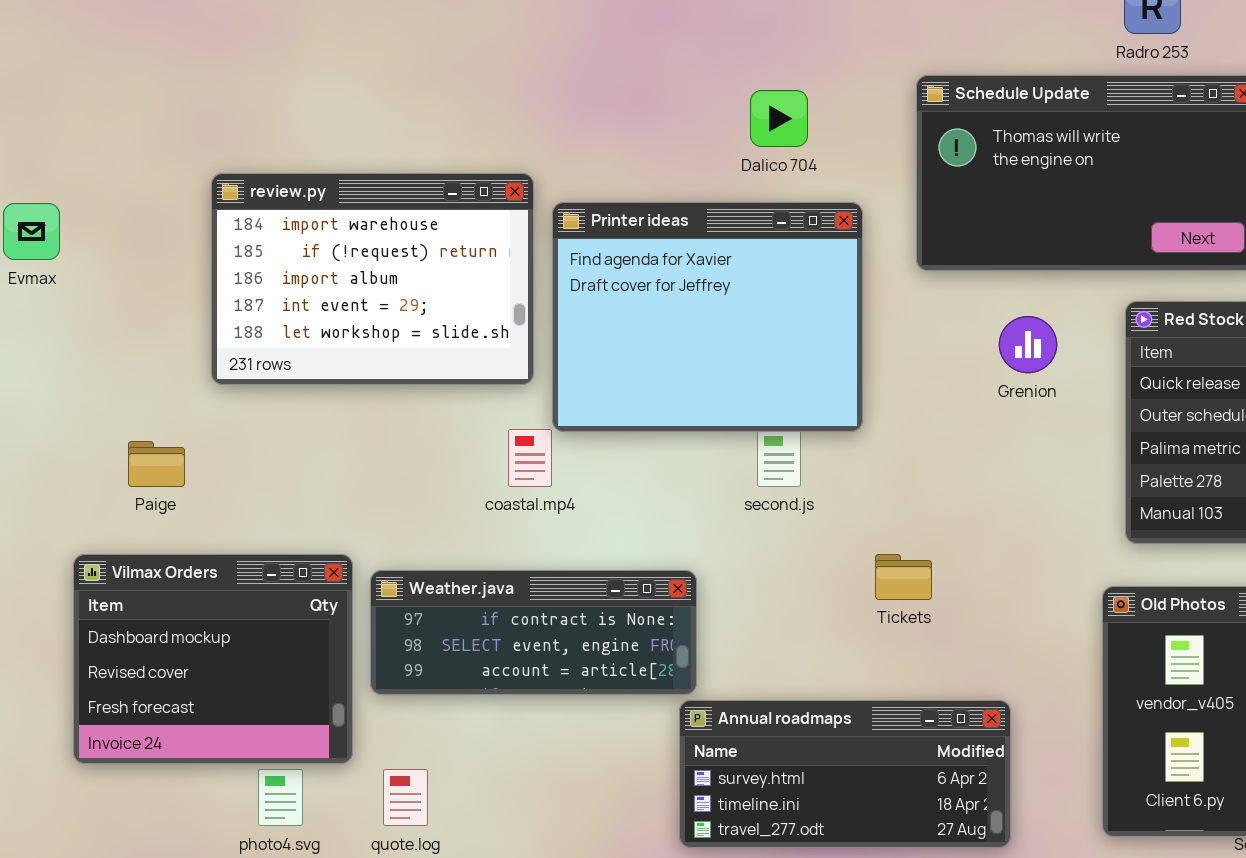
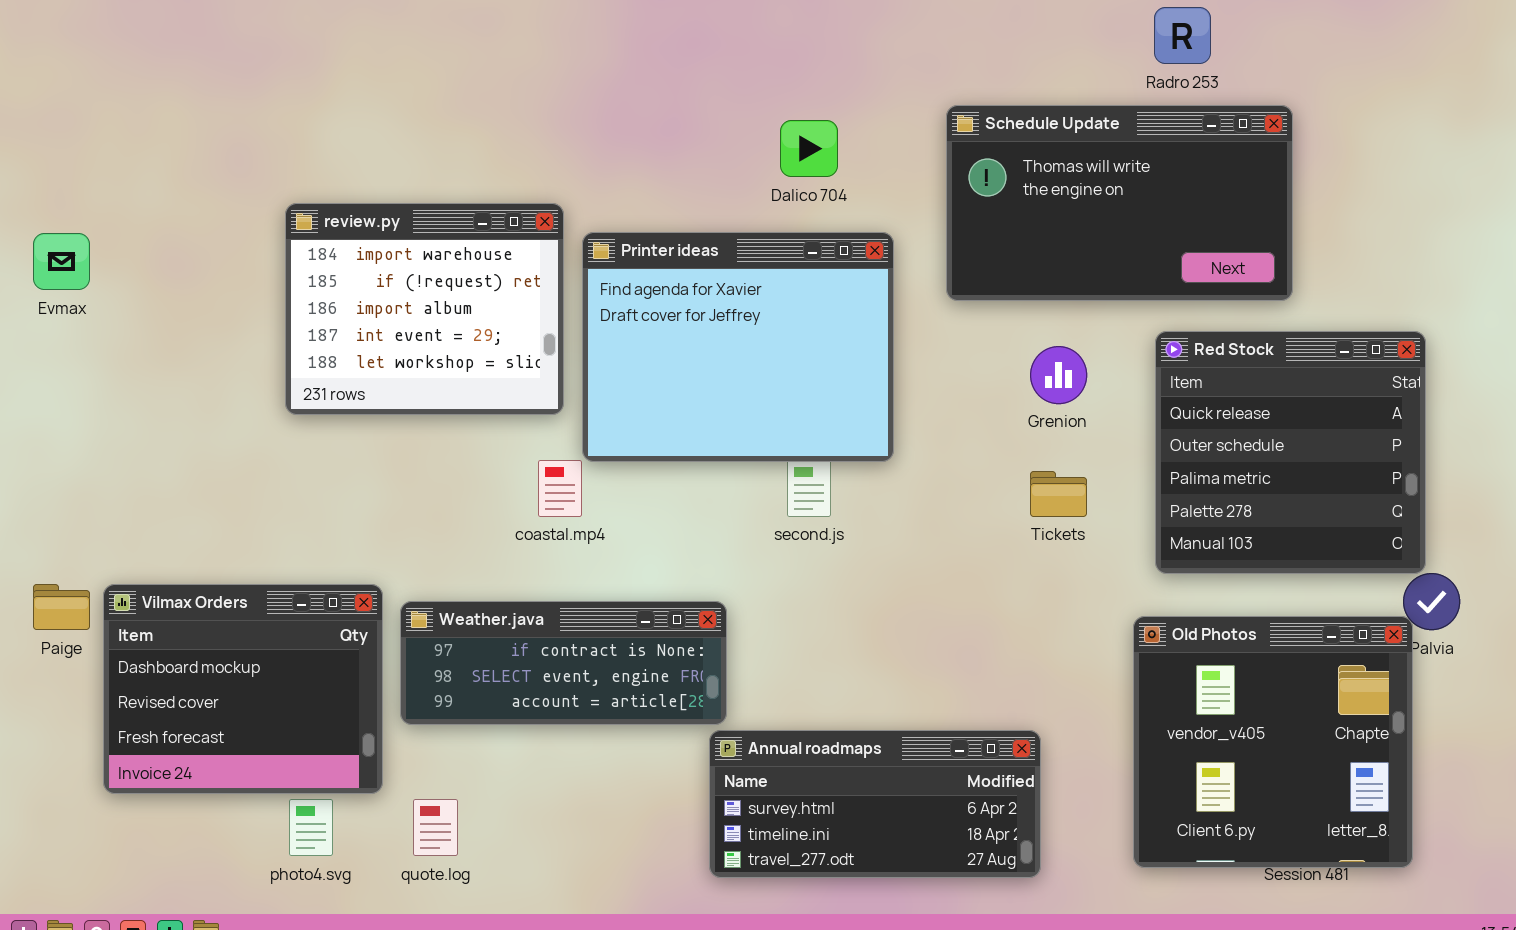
review.py: [211,173,534,385] -> [285,203,564,415], resized
Paige: [128,441,185,487] -> [33,584,90,630], moved
Tickets: [875,554,932,600] -> [1030,471,1087,517], moved

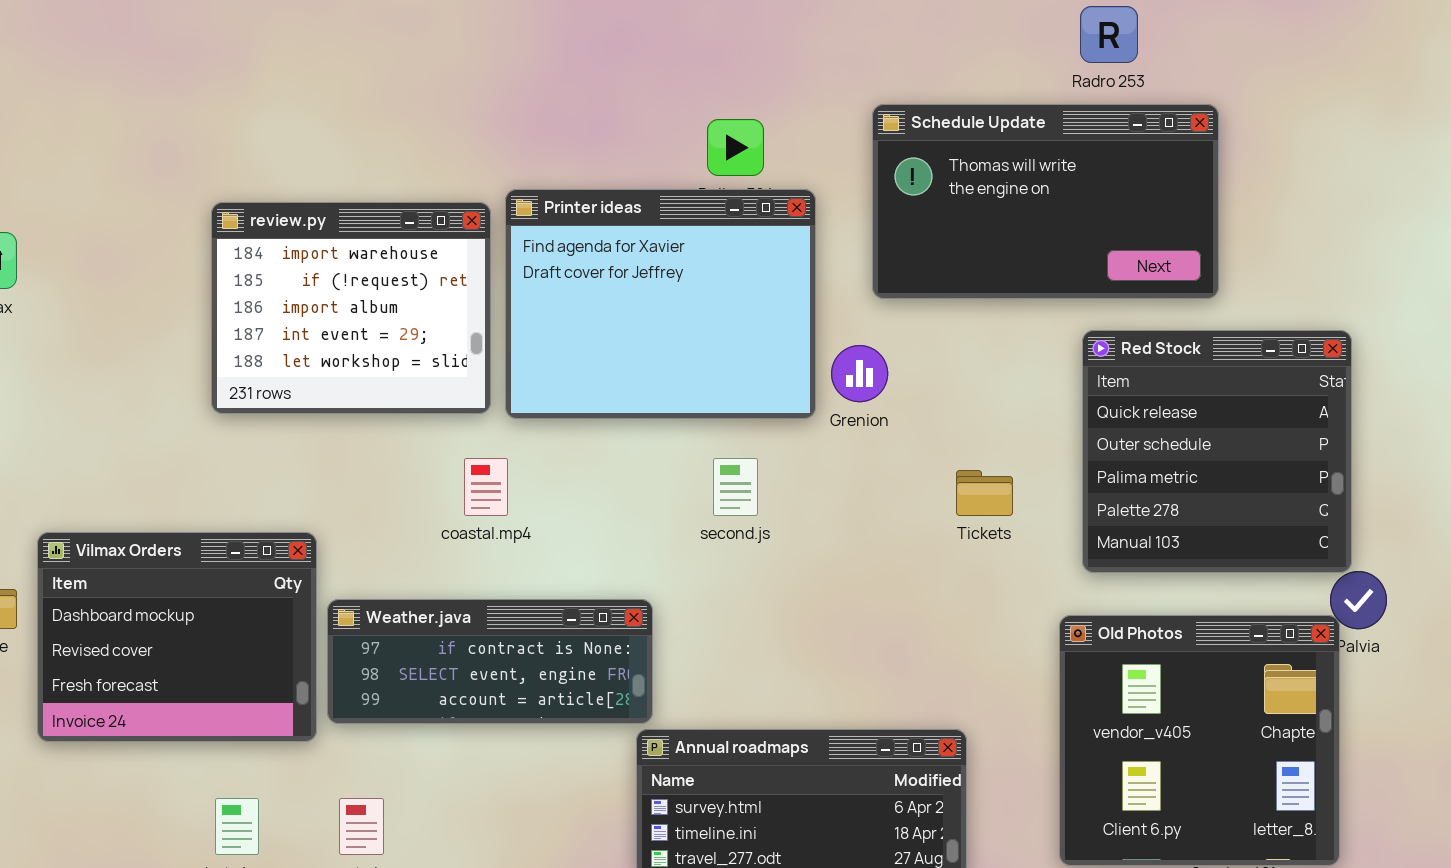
Printer ideas: [582,232,894,462] -> [505,189,816,419], moved
Grenion: [1030,346,1087,404] -> [831,345,888,402], moved
Vilmax Orders: [103,584,383,794] -> [37,532,317,742], moved

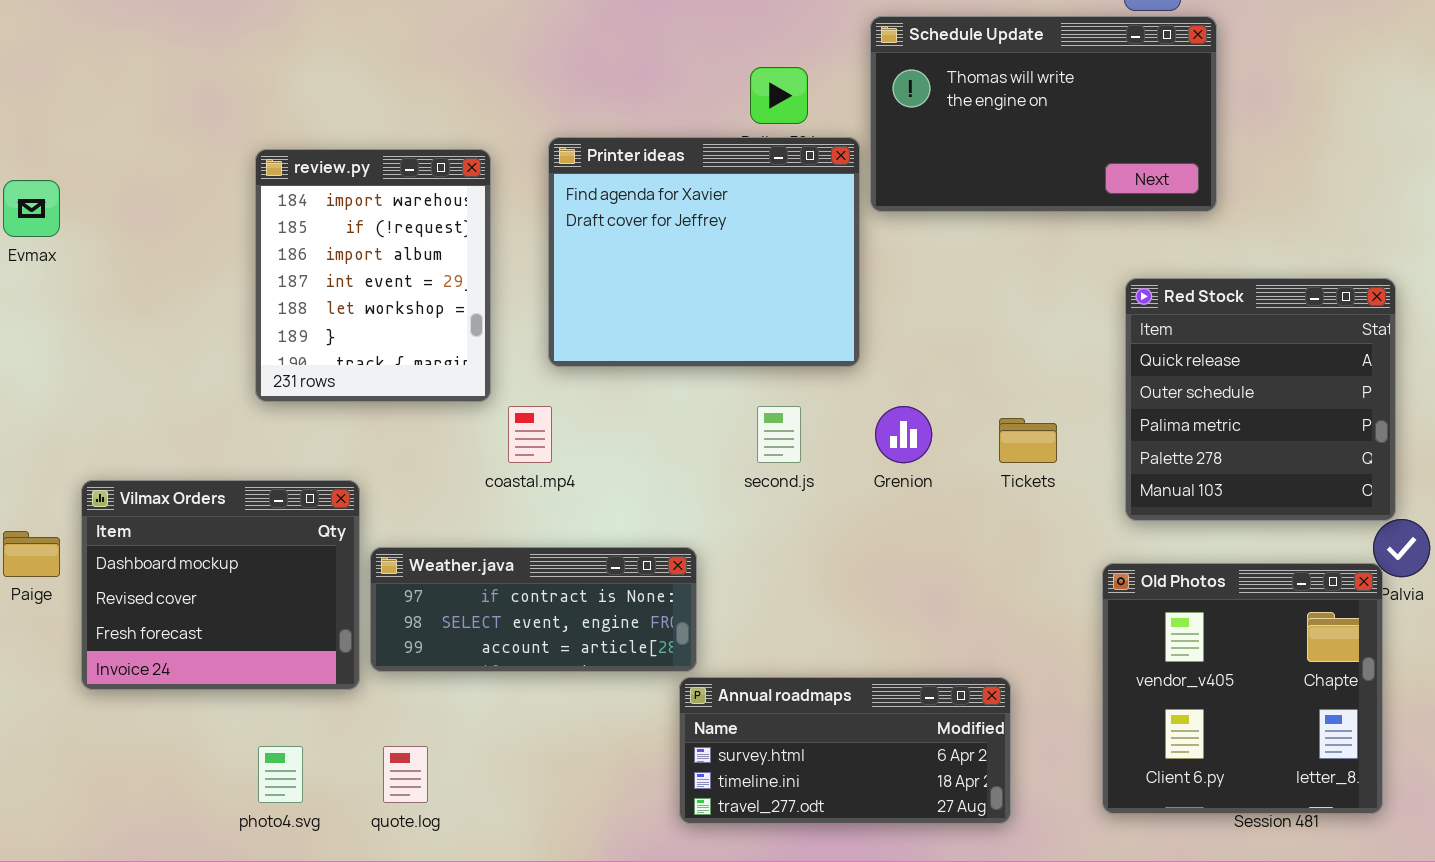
Schedule Update: [872,104,1219,299] -> [870,16,1217,212], moved
review.py: [211,202,491,414] -> [255,149,491,402], resized
Grenion: [831,345,888,402] -> [875,406,932,463], moved

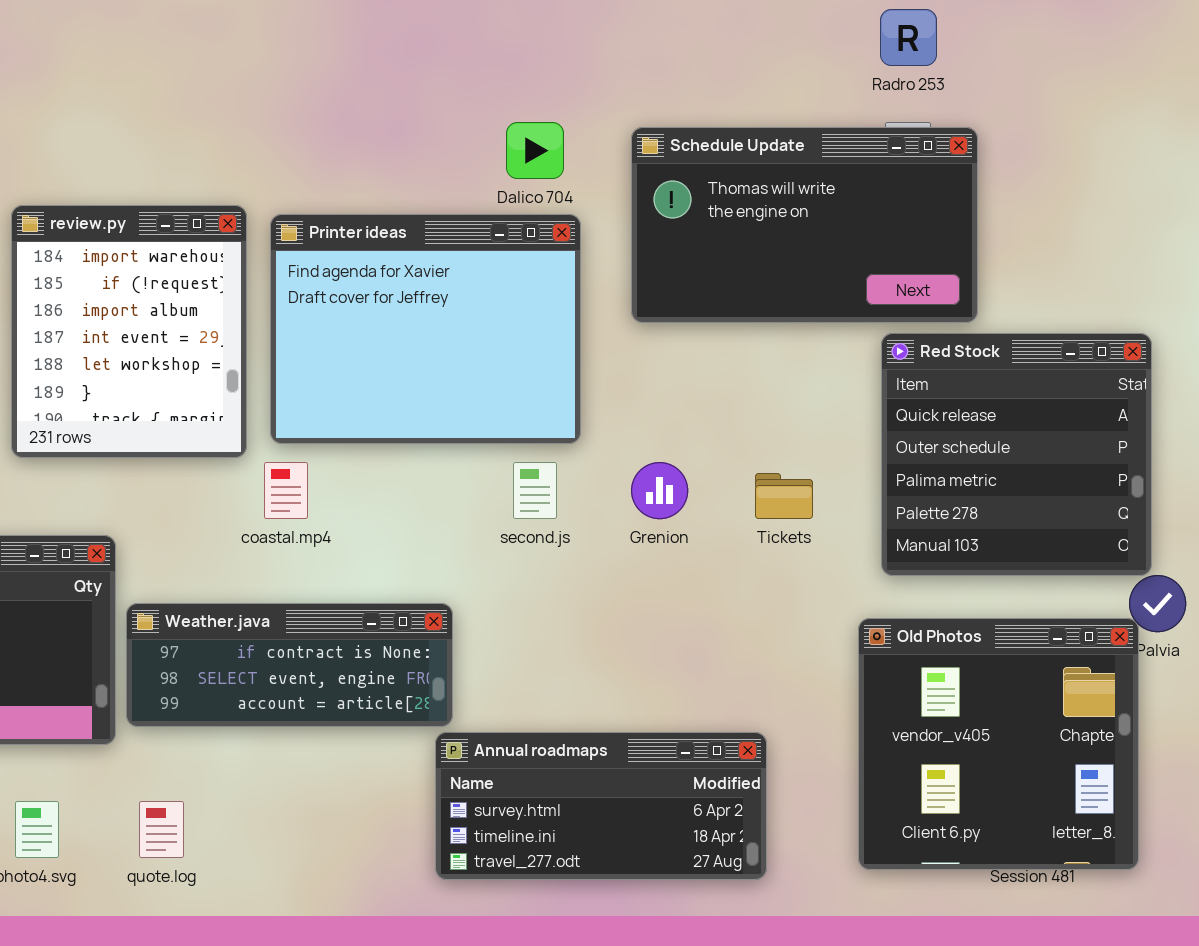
Schedule Update: [870,16,1217,212] -> [631,127,978,323], moved
Printer ideas: [548,137,860,367] -> [270,214,581,444], moved

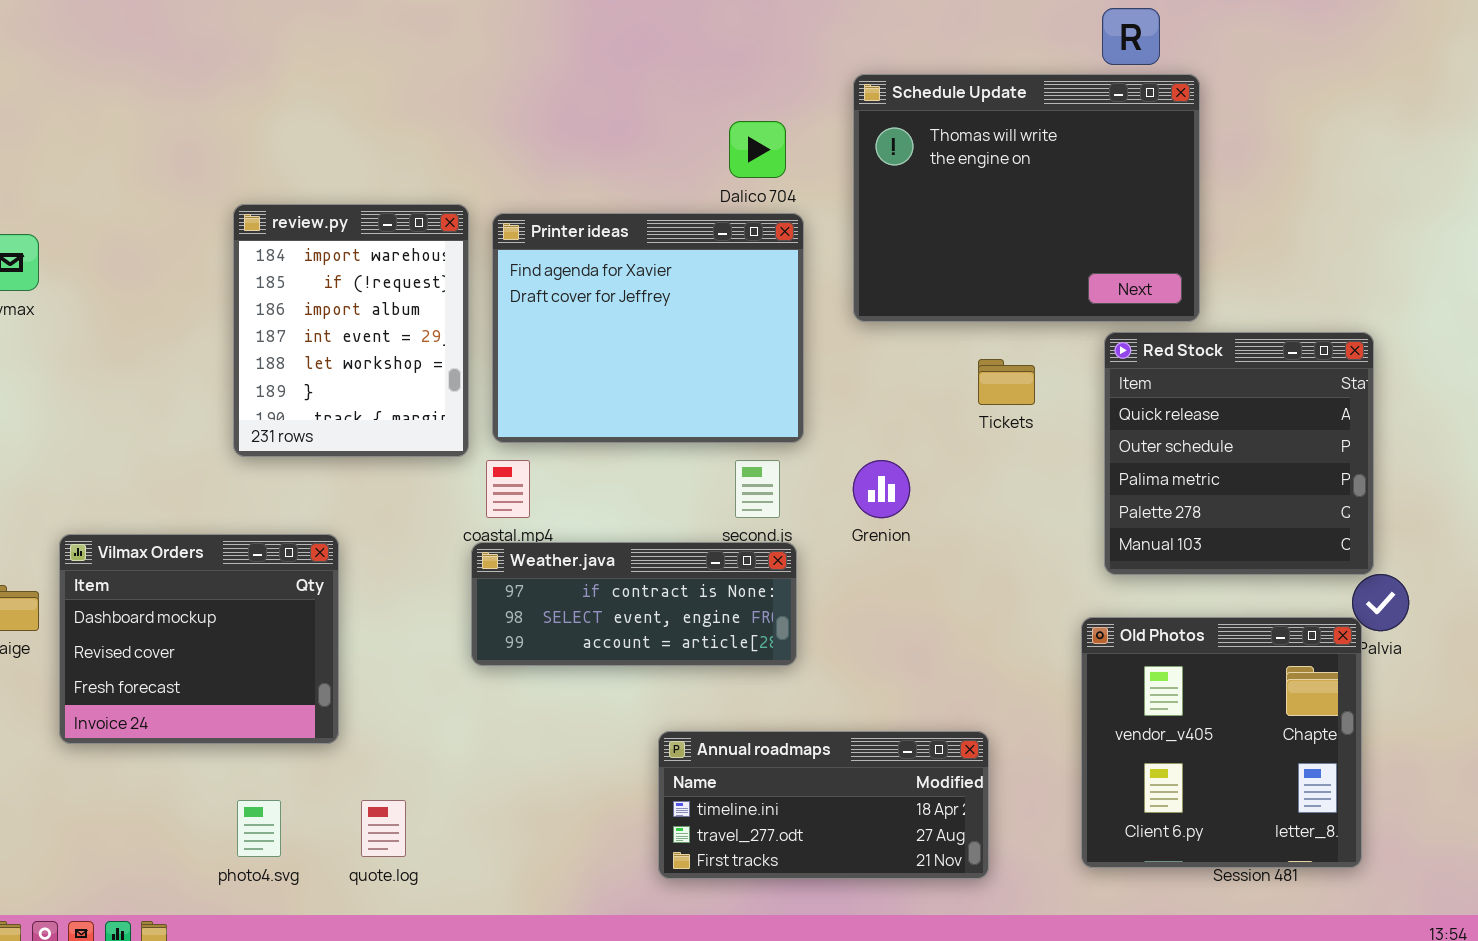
Schedule Update: [631,127,978,323] -> [853,74,1200,322], resized
Tickets: [755,473,813,519] -> [978,359,1035,405], moved
Weather.java: [126,603,453,727] -> [471,542,797,666], moved
Annual roadmaps: [435,732,767,880] -> [658,731,989,879], scrolled down 1 row

